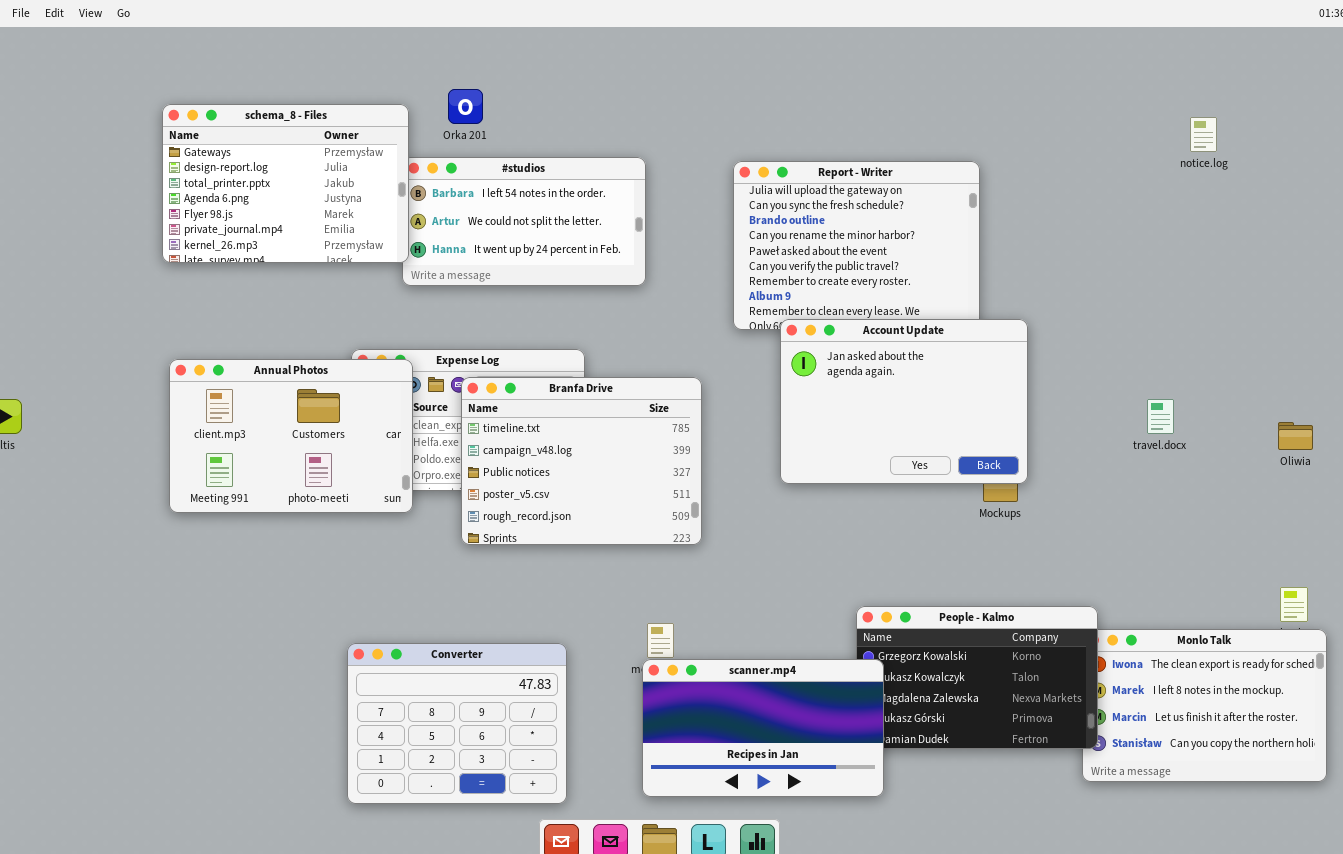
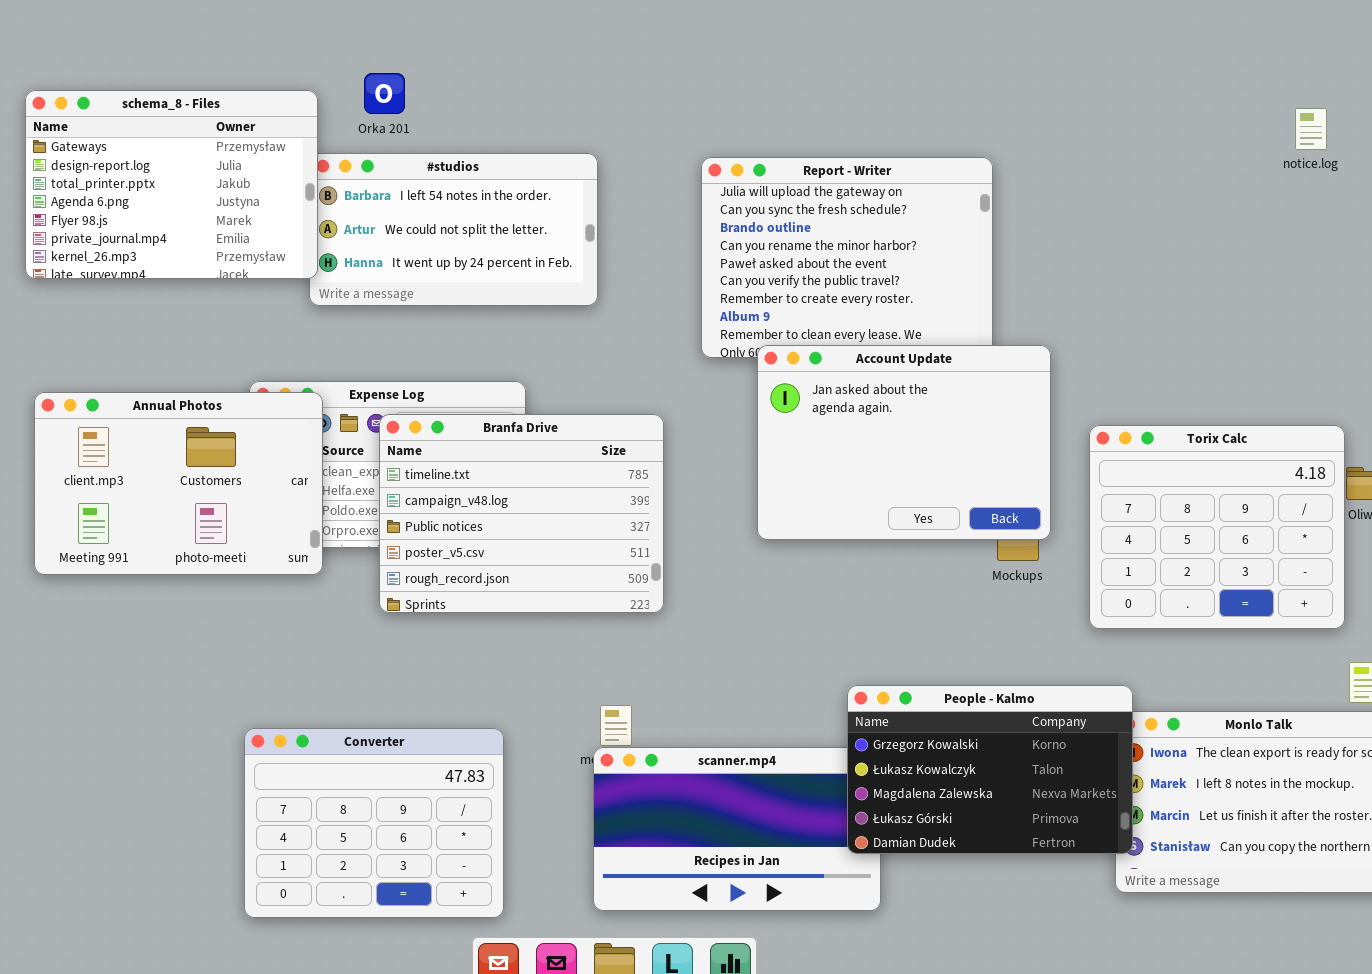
notice.log: [1190,117,1217,152] -> [1295,108,1327,150], moved
Torix Calc: none -> [1089,425,1345,629], opened
People - Kalmo: [856,606,1098,749] -> [847,685,1133,854], raised

